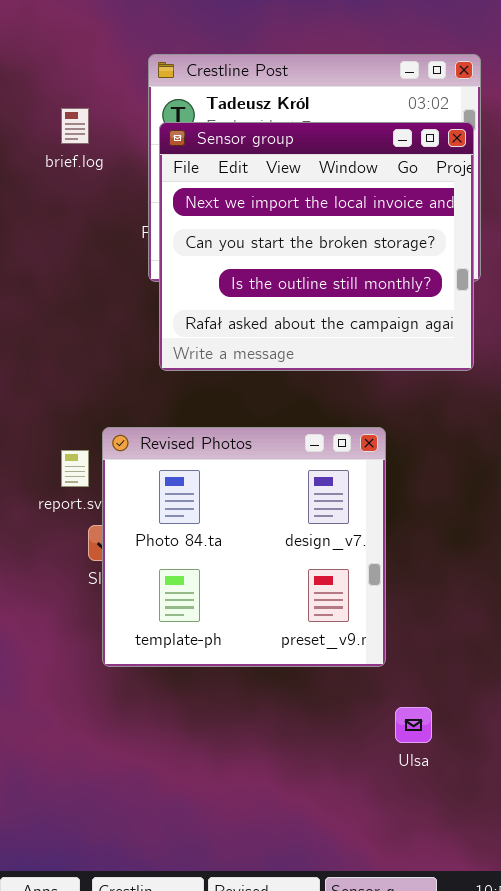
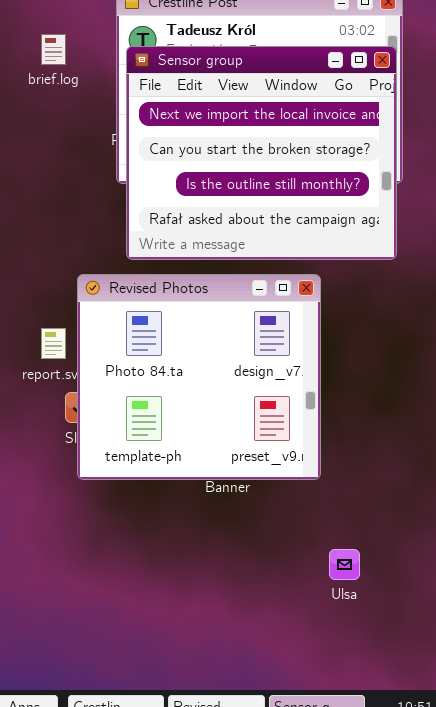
Revised Photos: [102,427,386,667] -> [77,274,321,480], moved

